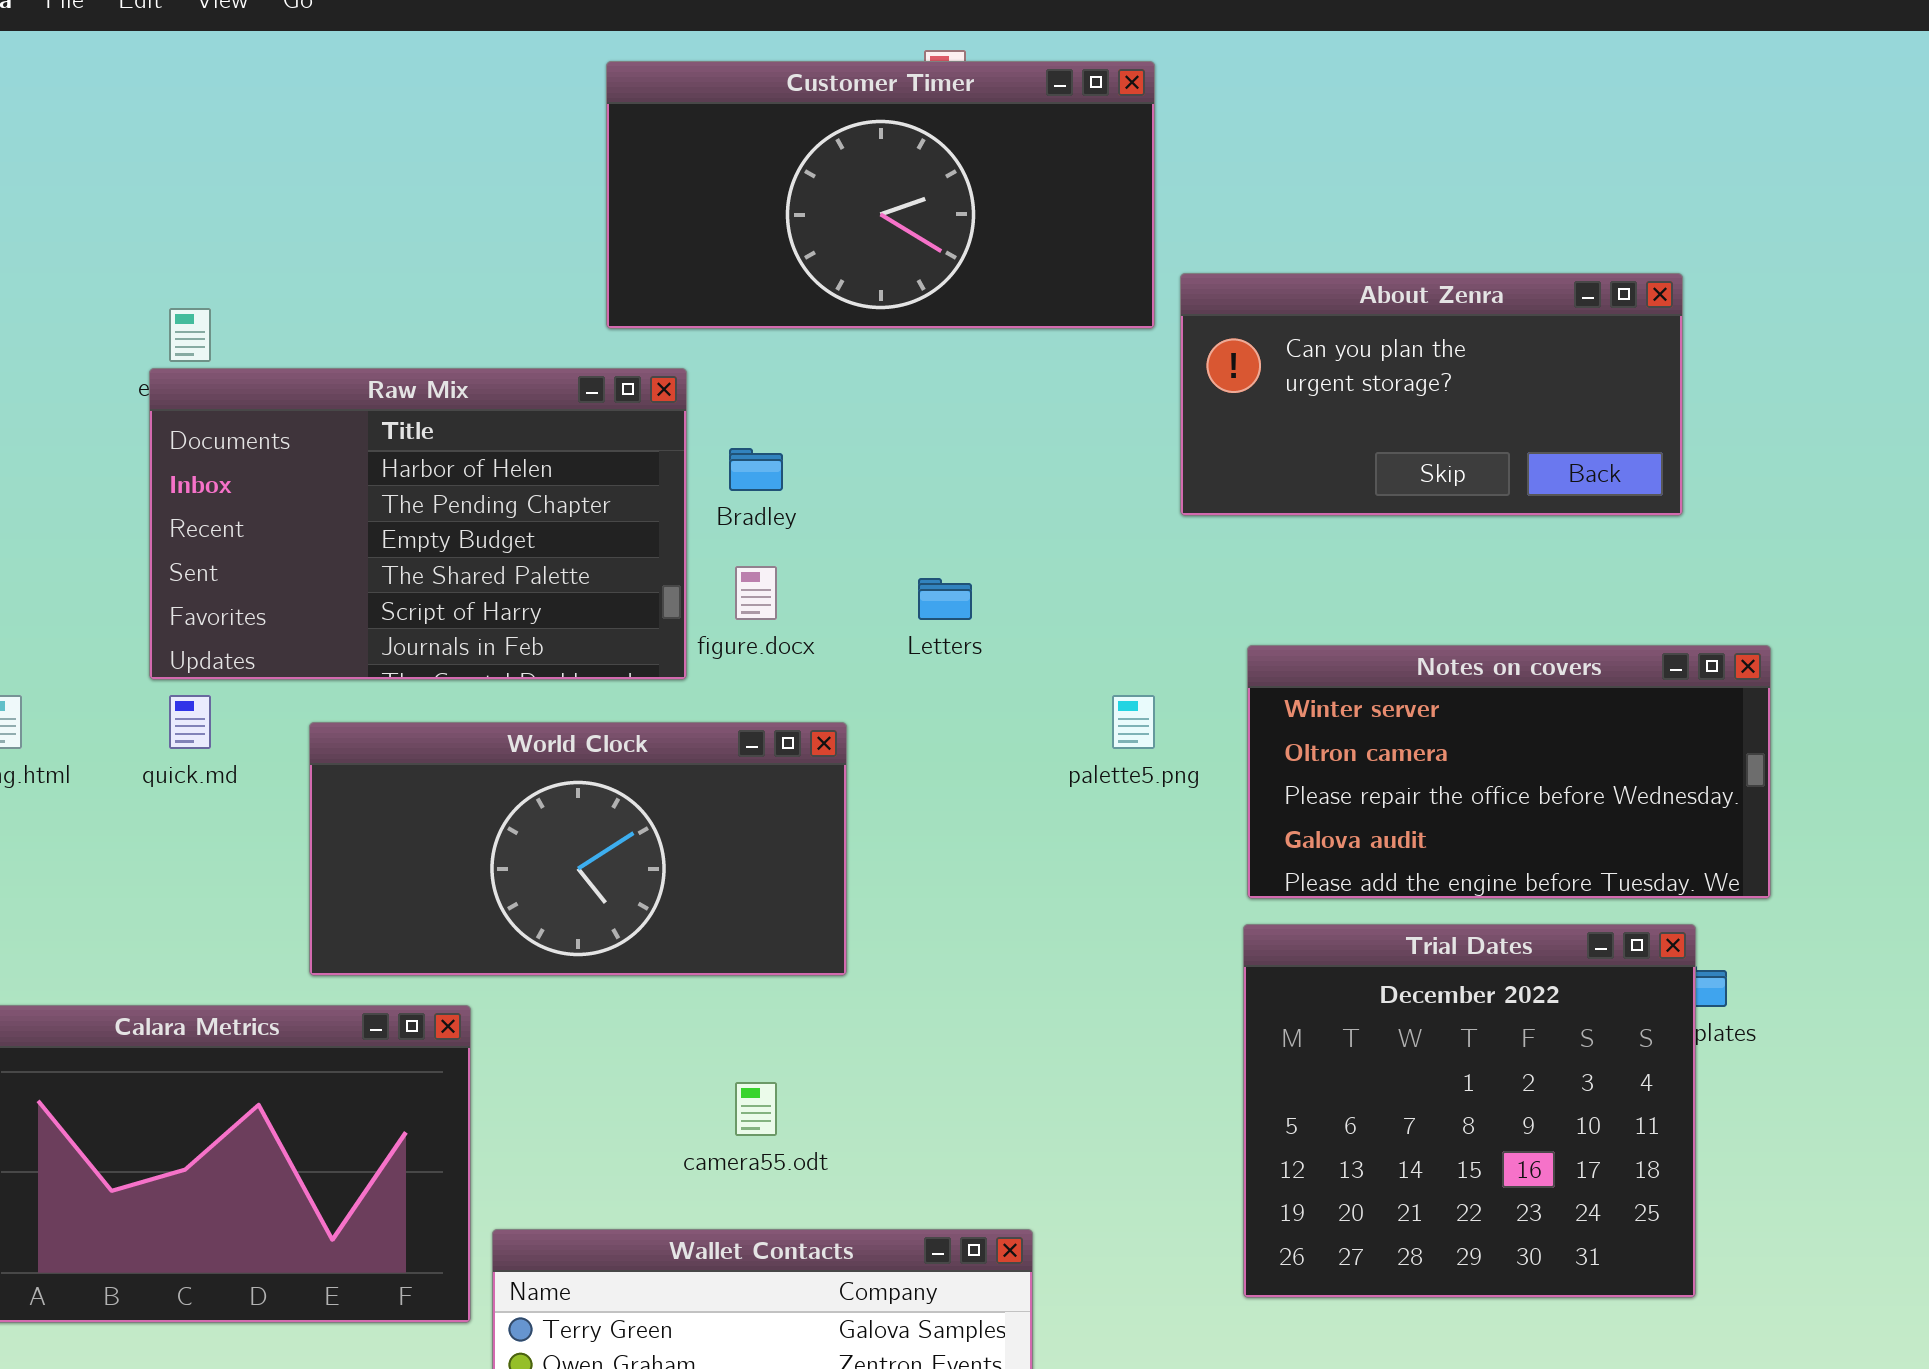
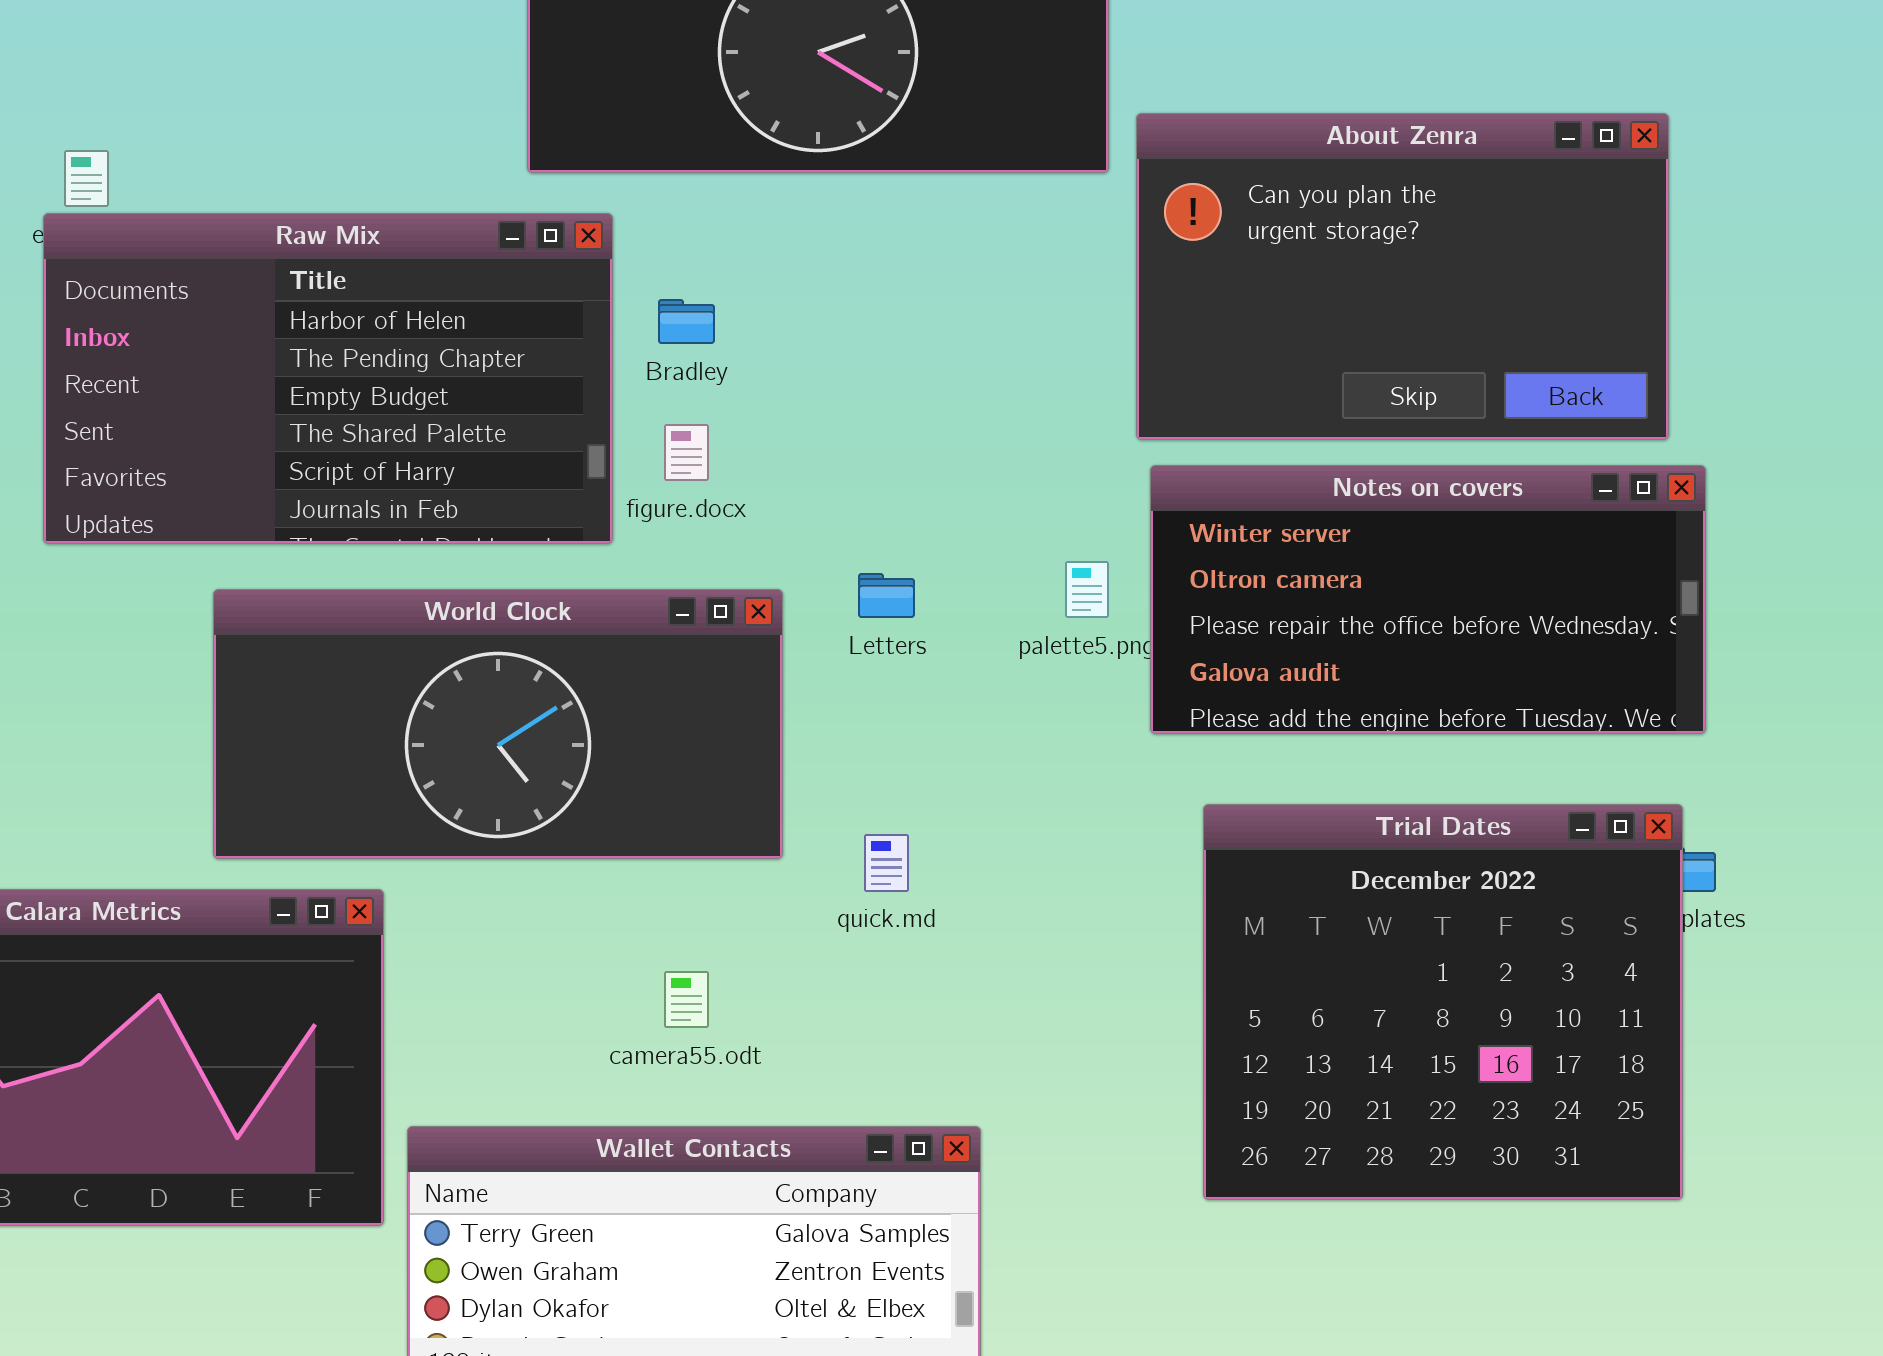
About Zenra: [1180,273,1683,516] -> [1136,113,1669,440], resized
Letters: [918,578,972,620] -> [858,573,915,618], moved
Notes on covers: [1247,645,1771,899] -> [1150,465,1706,734], moved
quick.md: [169,695,211,749] -> [864,834,909,892], moved

